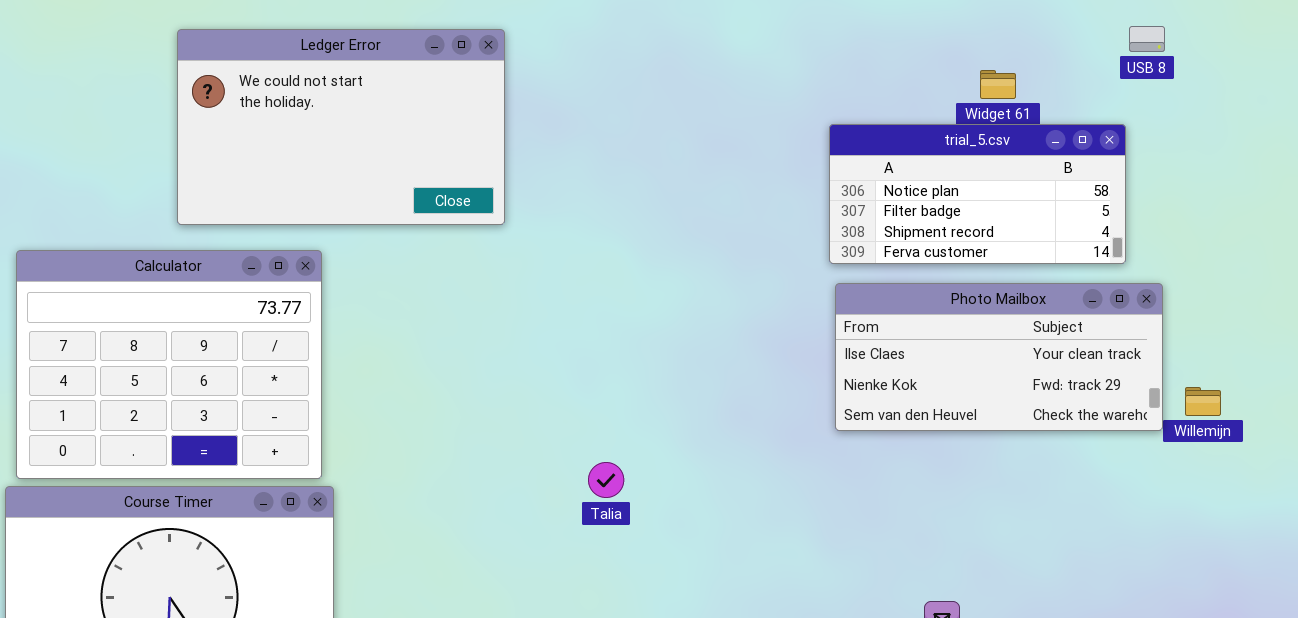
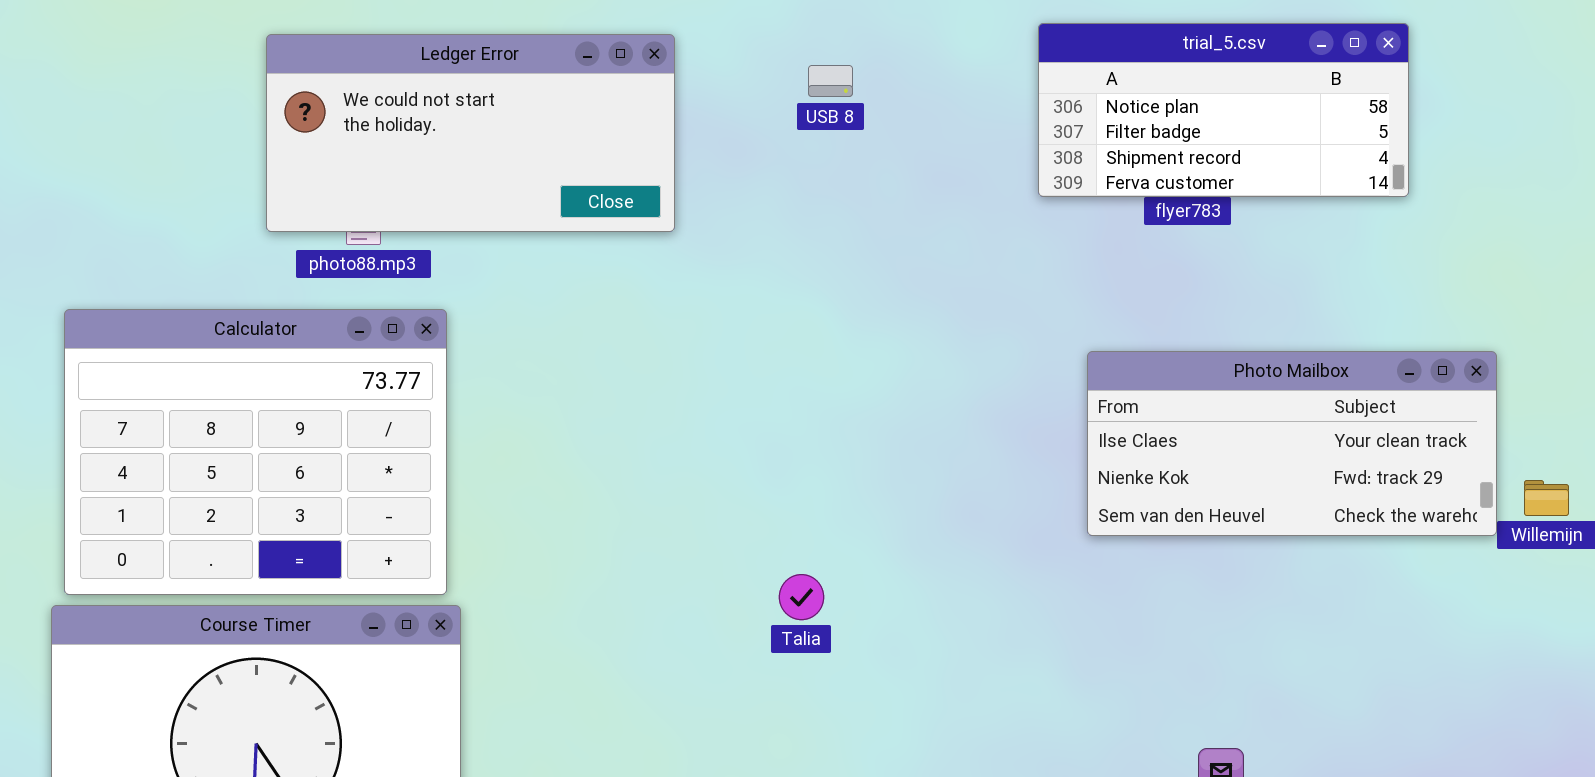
USB 8: [1129,26,1165,52] -> [808,65,853,97], moved
Ledger Error: [177,29,505,225] -> [266,34,675,232], resized
trial_5.csv: [829,124,1126,264] -> [1038,23,1409,197], moved

